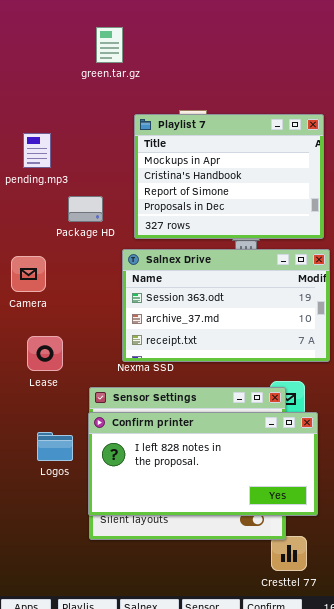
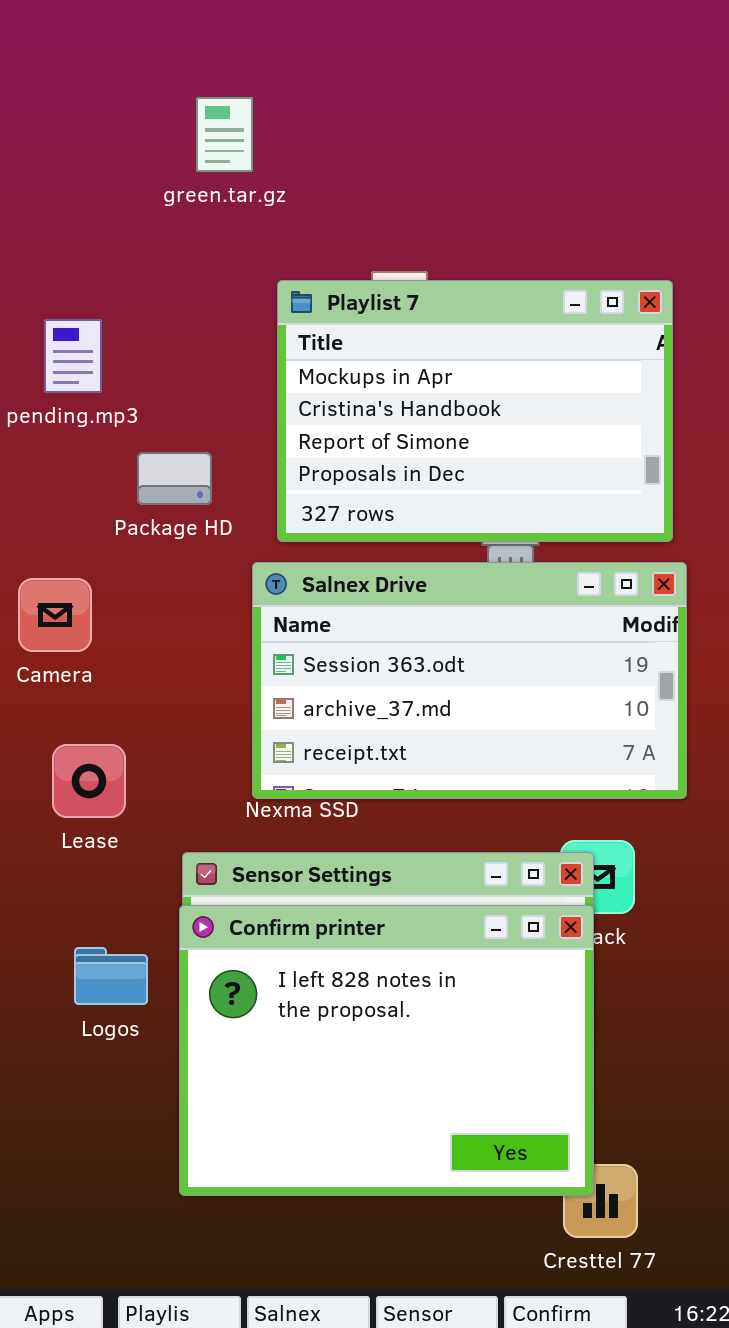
Confirm printer: [88,412,318,516] -> [179,905,594,1196], resized

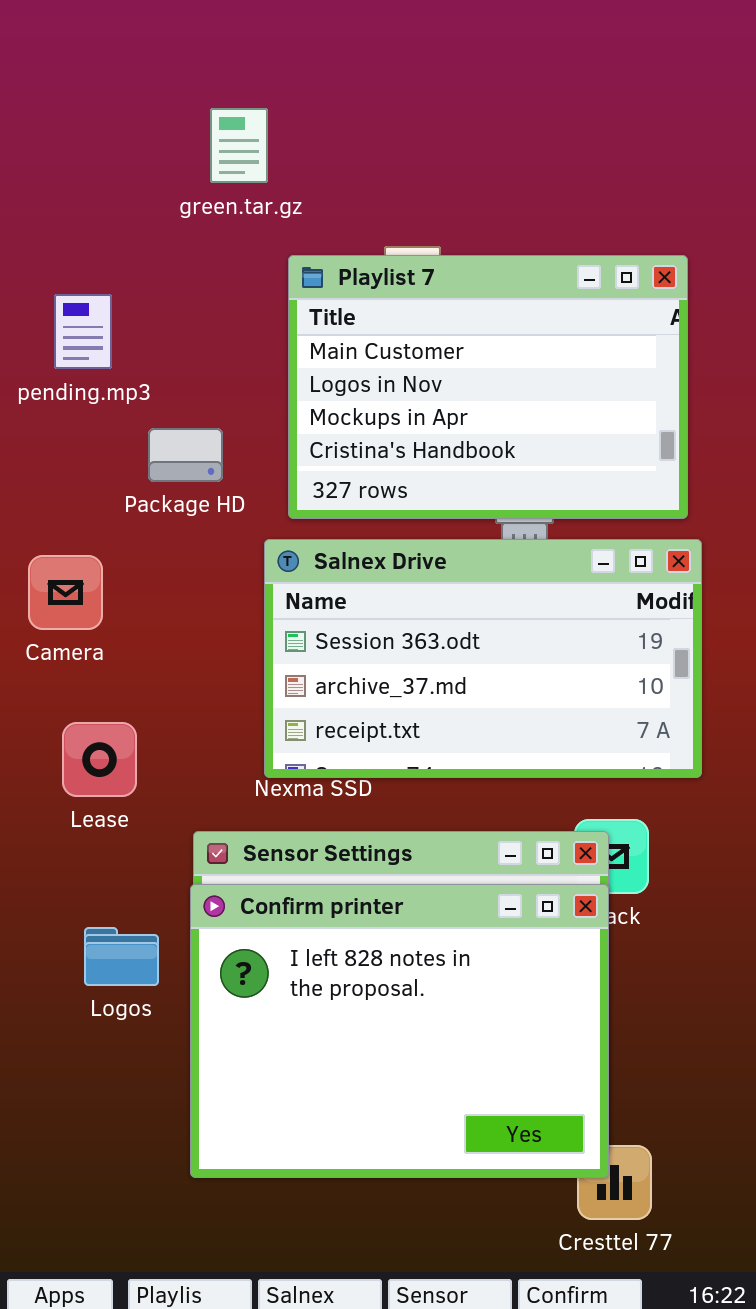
green.tar.gz: [196,97,253,172] -> [210,108,268,183], moved
Playlist 7: [277,280,673,542] -> [288,255,688,519], scrolled up 2 rows

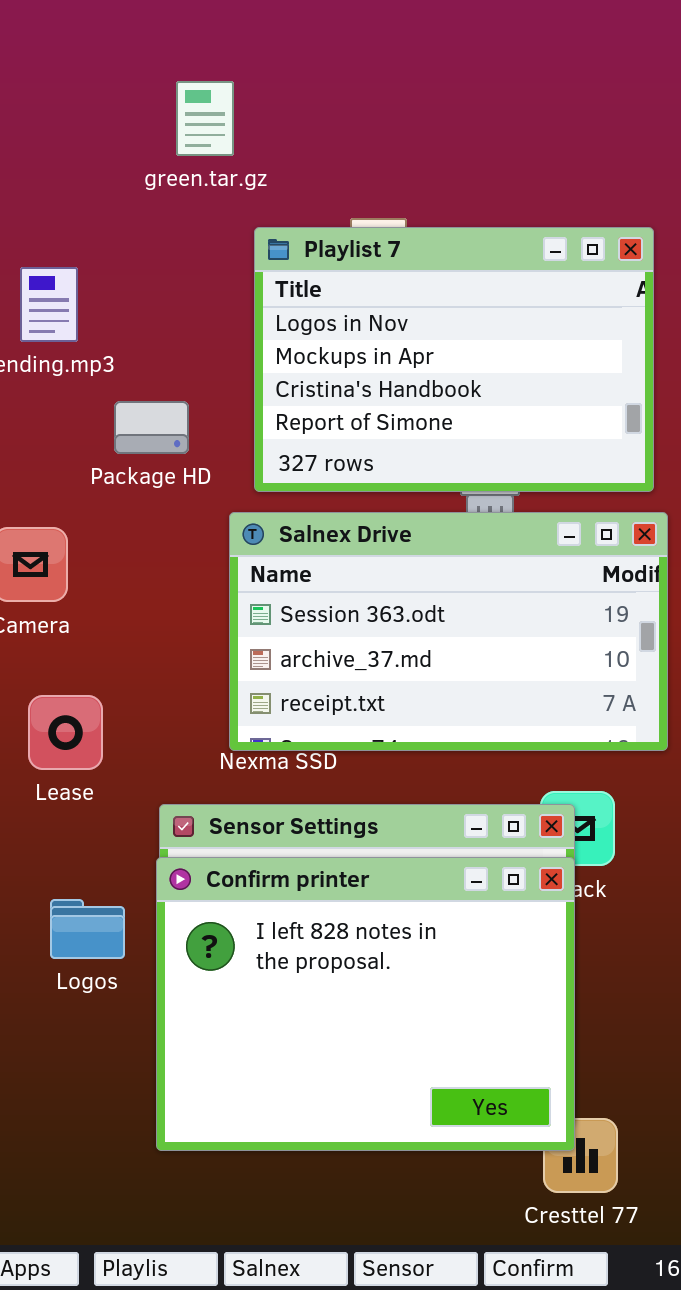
Playlist 7: [288,255,688,519] -> [254,227,654,492], scrolled down 1 row

